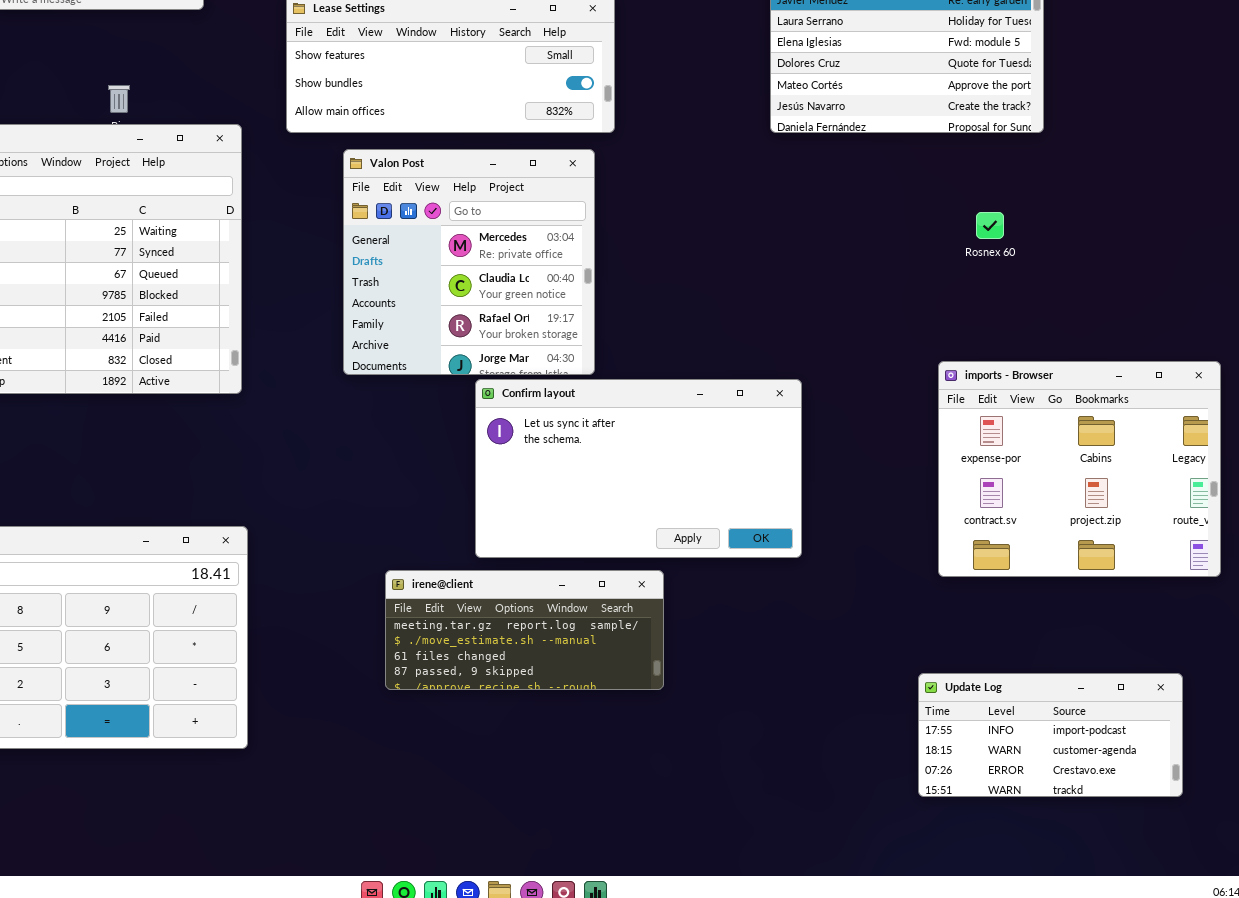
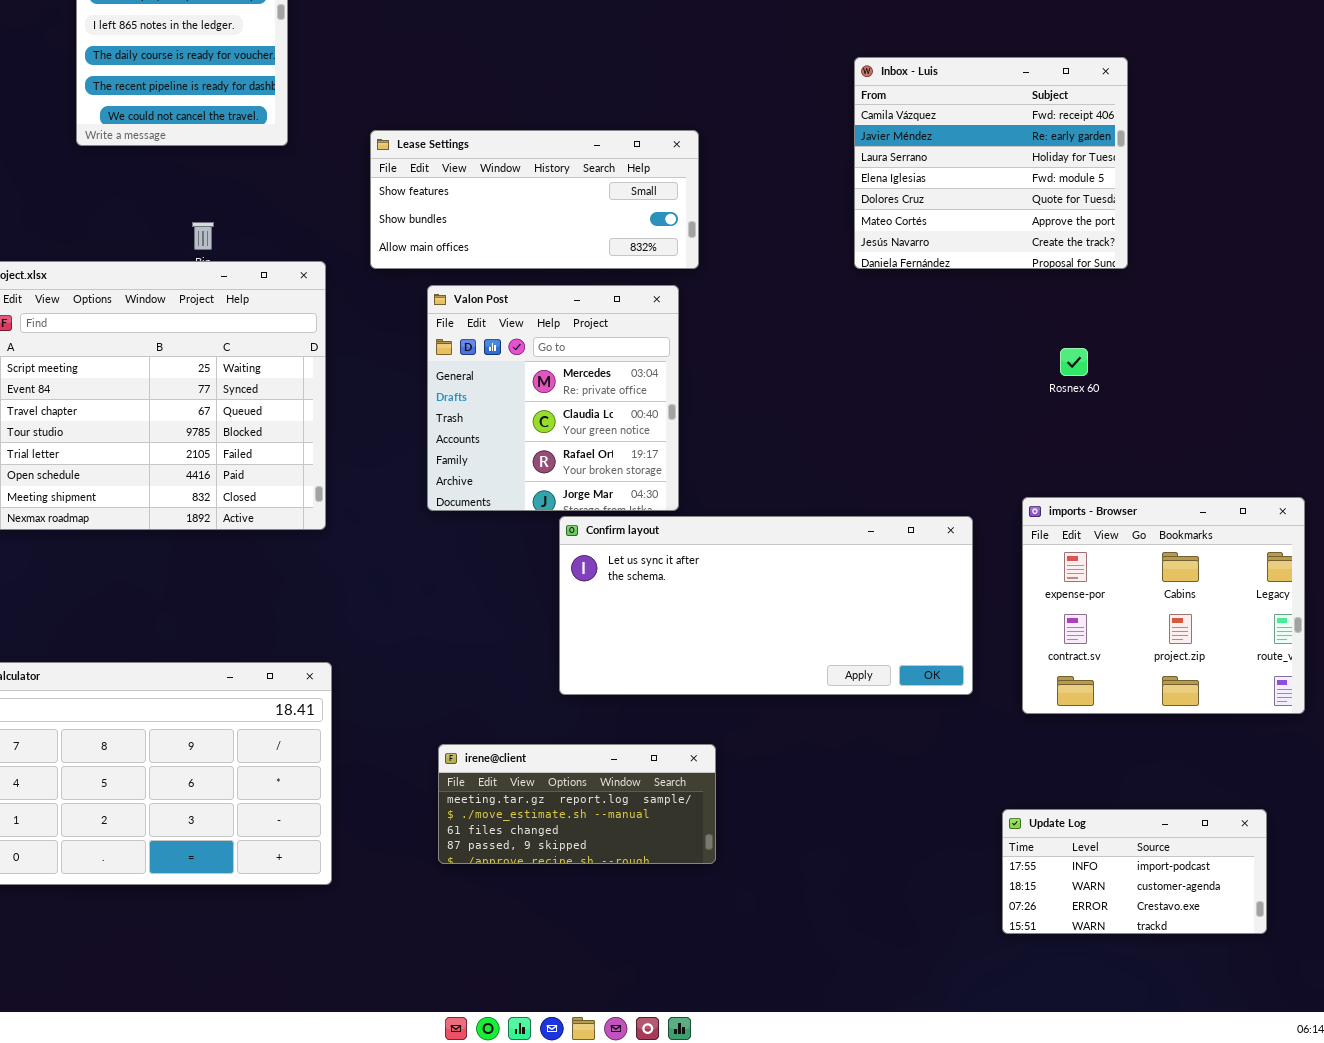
Confirm layout: [475,379,802,558] -> [559,516,973,695], resized
irene@client: [385,570,664,690] -> [438,744,716,864], moved

